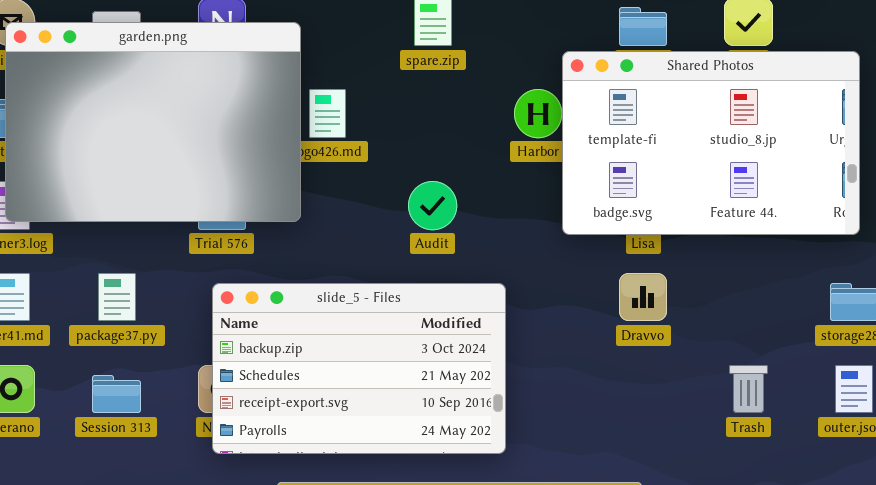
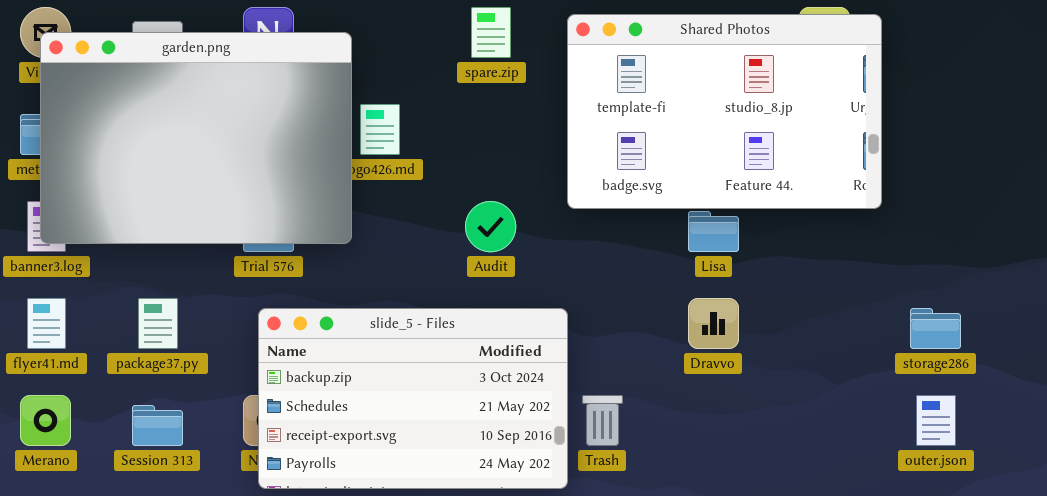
Shared Photos: [562,51,860,235] -> [567,14,882,209], moved
Trash: [729,365,768,413] -> [582,395,623,446], moved

